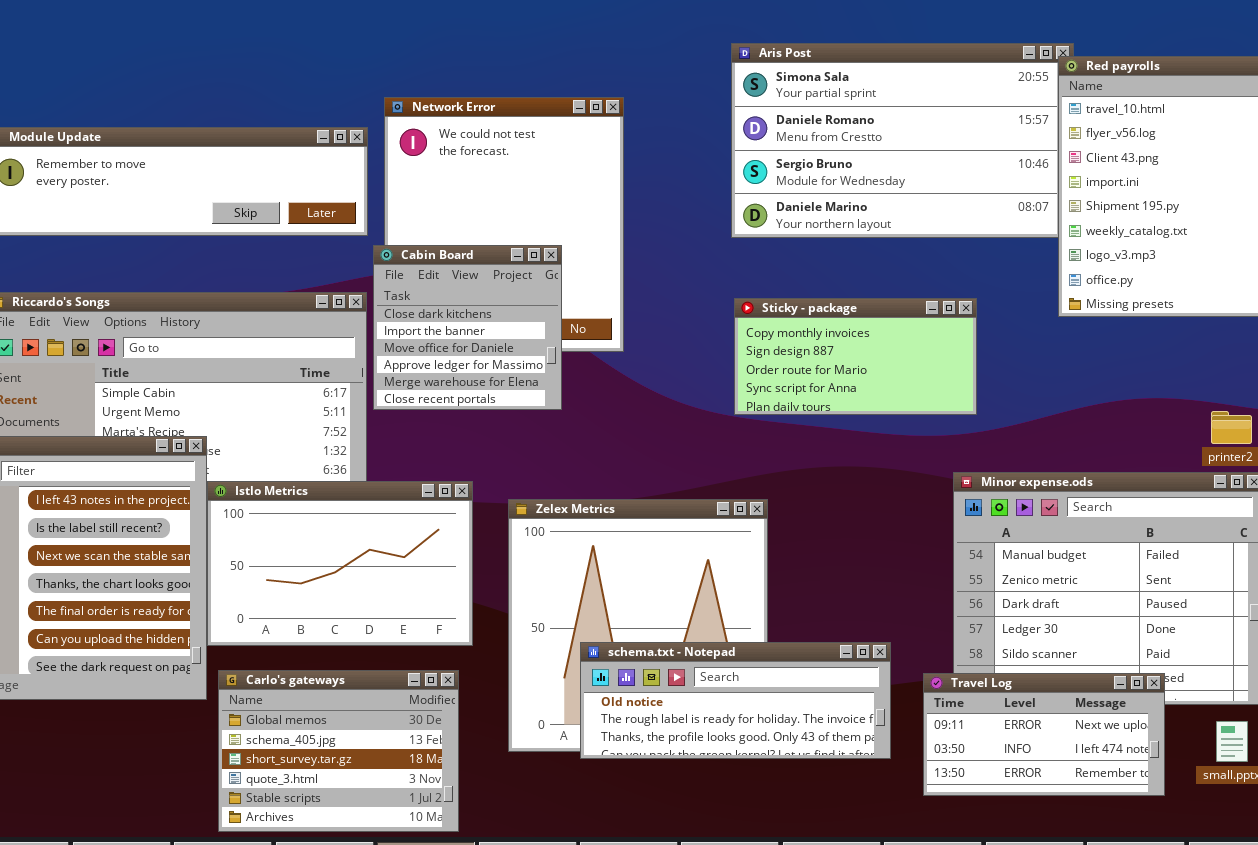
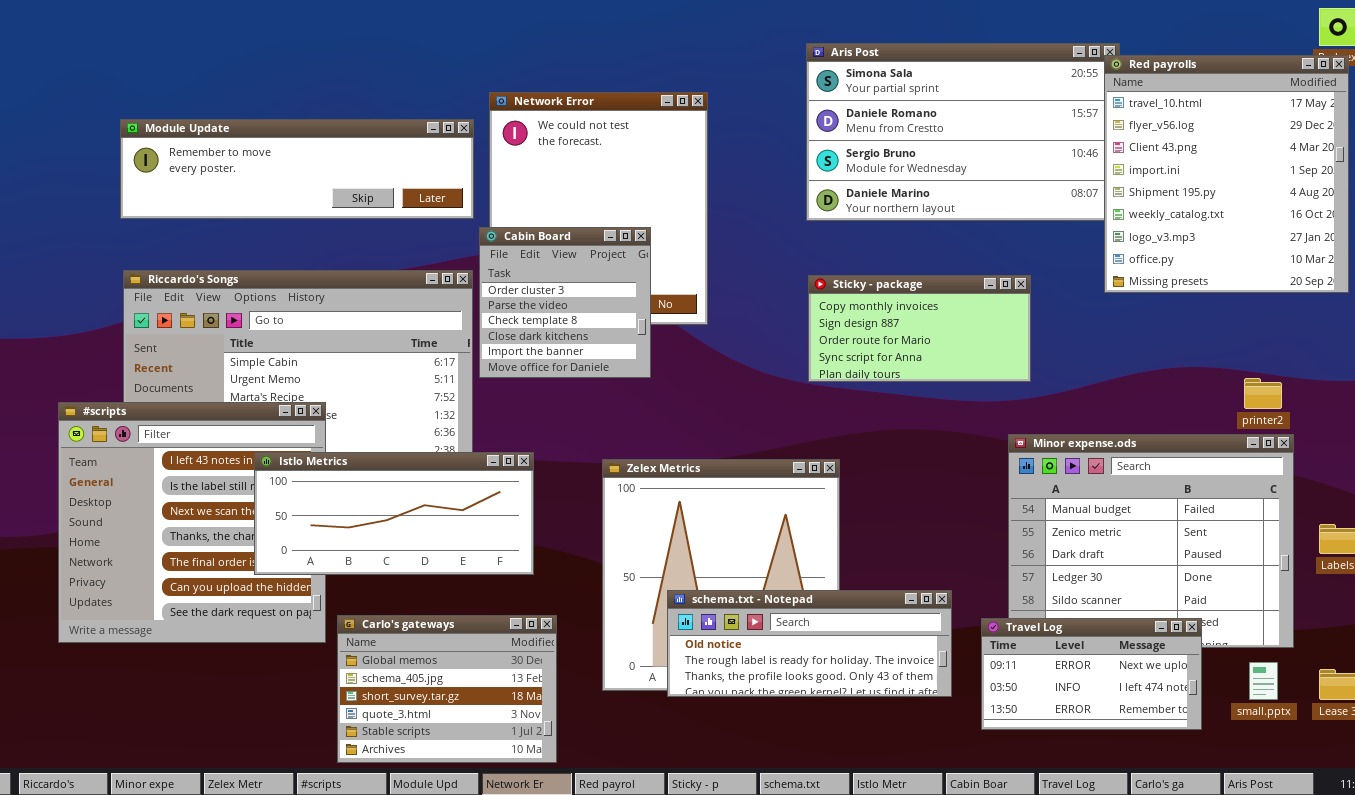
Cabin Board: [373,245,562,410] -> [479,227,651,378], scrolled up 3 rows
Istlo Metrics: [207,481,473,646] -> [254,452,534,575], moved, resized

